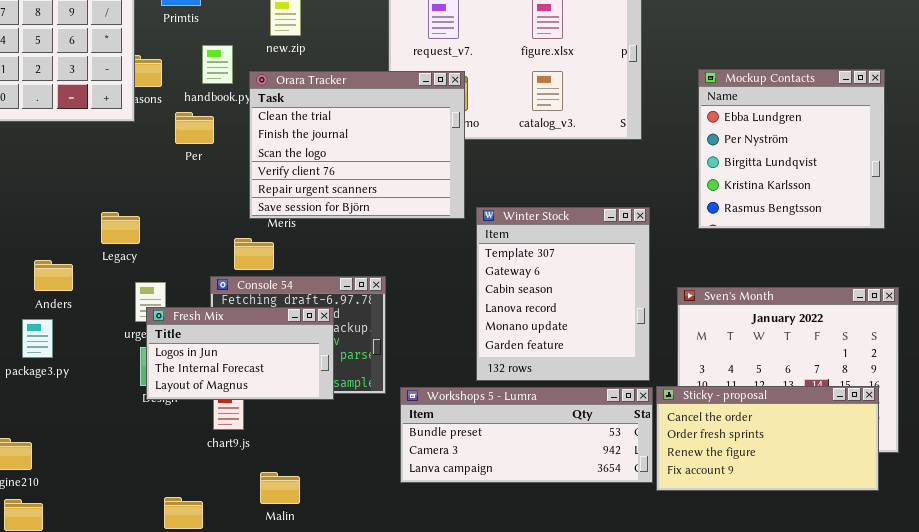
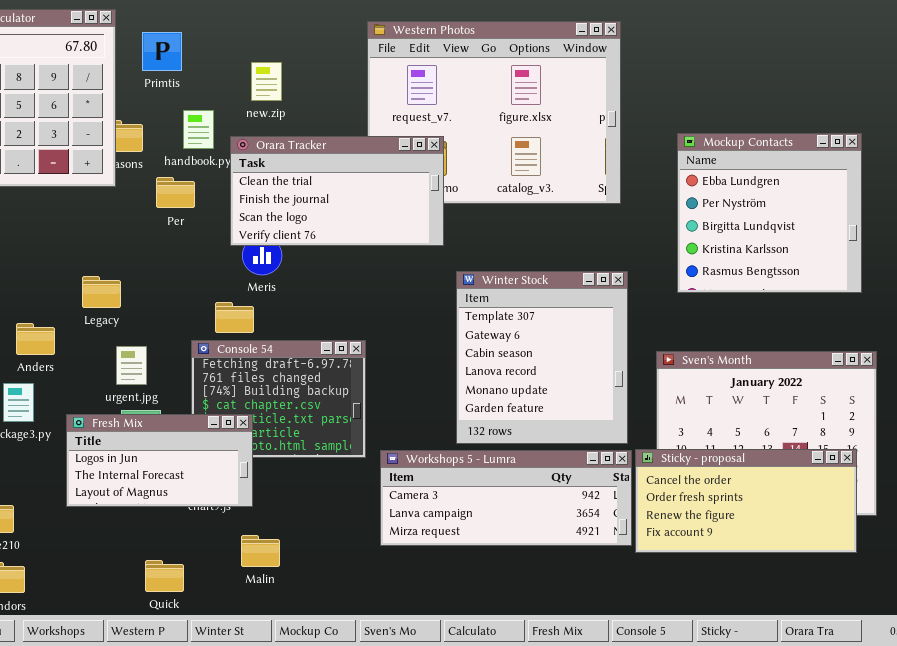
Orara Tracker: [249,71,465,219] -> [230,136,444,246], resized
Fresh Mix: [146,307,334,400] -> [66,414,253,507], moved
Workshops 5 - Lumra: [400,387,653,483] -> [380,450,632,546], scrolled down 1 row

